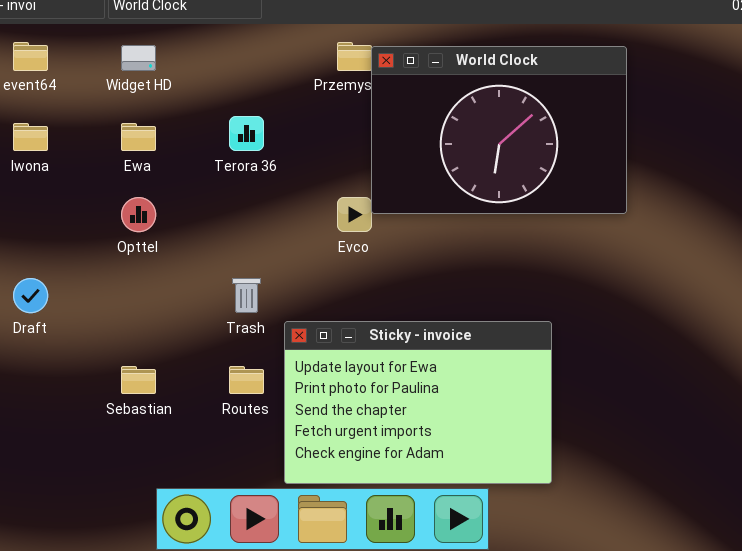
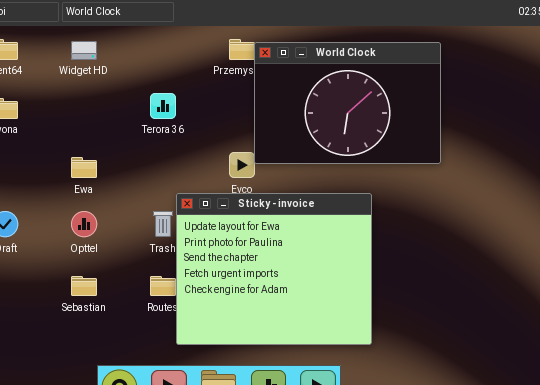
Ewa: [121,123,156,151] -> [71,157,97,178], moved
Opttel: [121,197,156,232] -> [71,211,97,237], moved
Sticky - invoice: [284,321,552,484] -> [176,193,372,345], moved, resized

